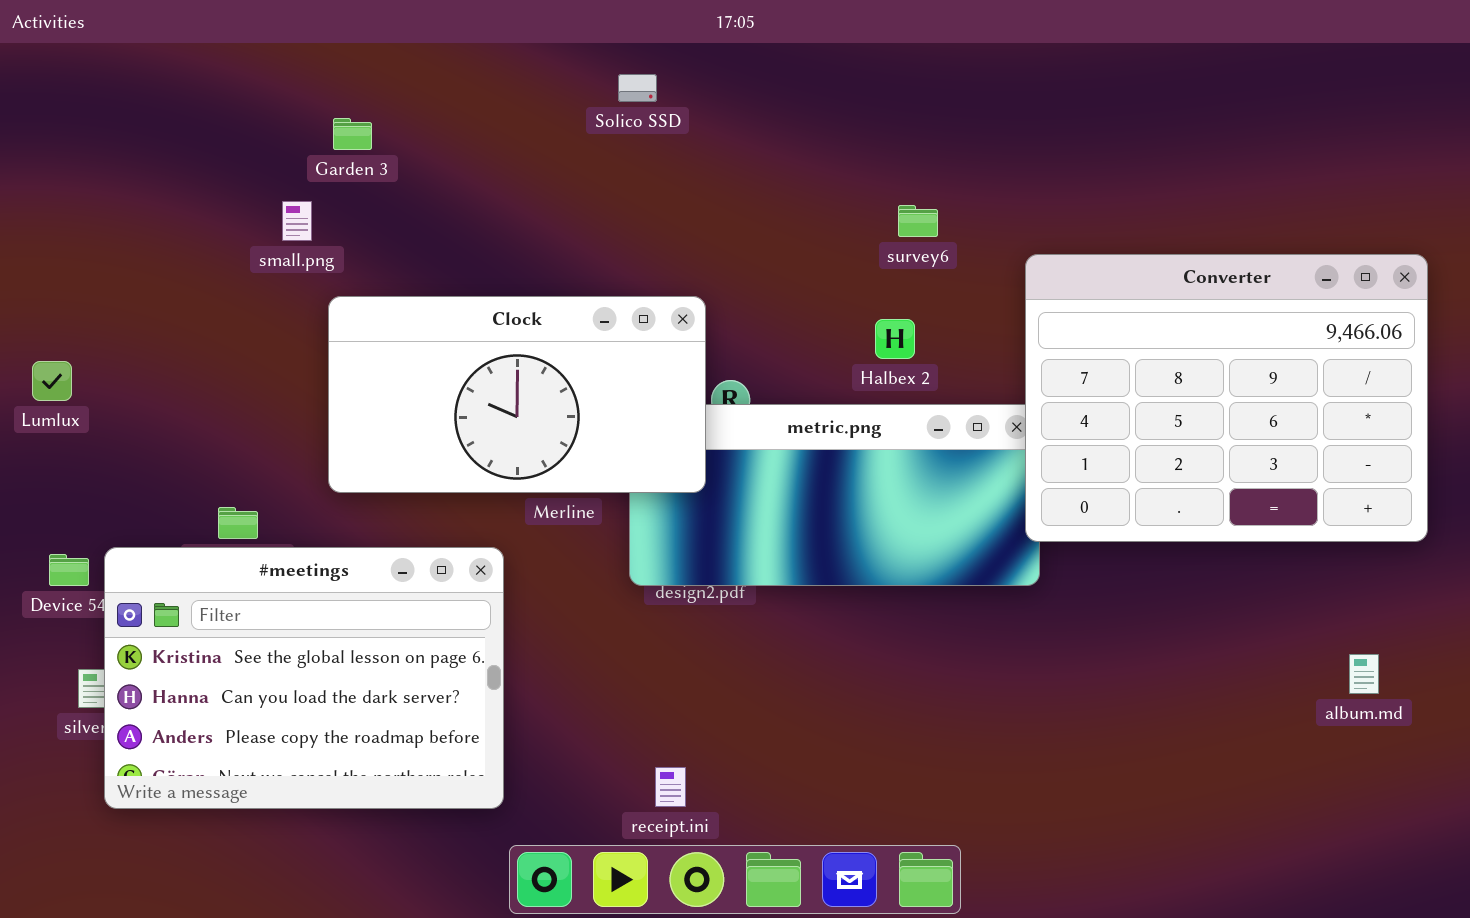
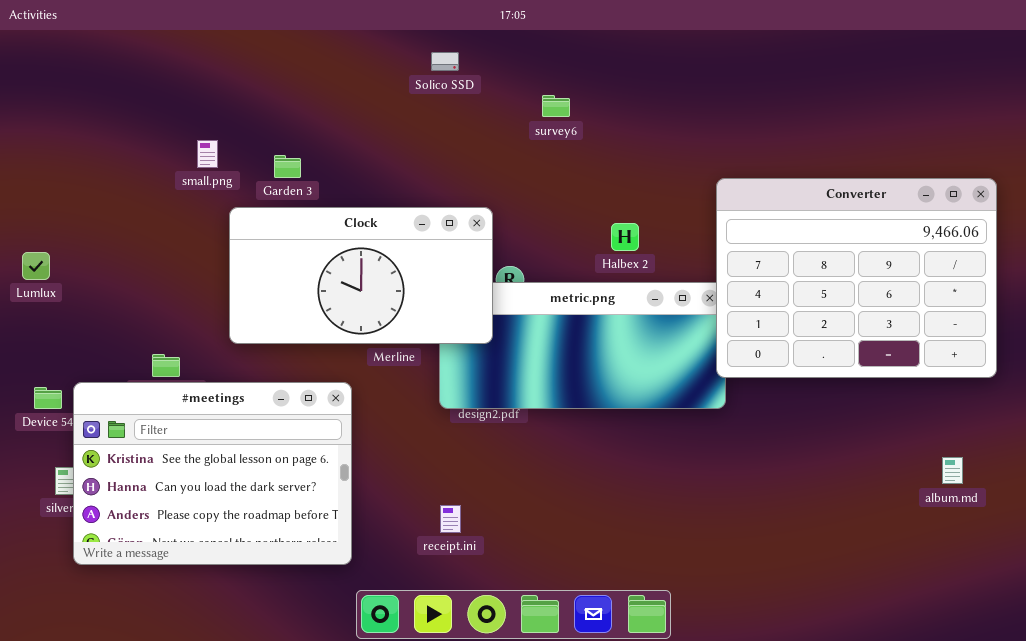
Garden 3: [333,118,372,150] -> [274,155,301,178], moved
survey6: [898,205,938,237] -> [542,95,570,117], moved
receipt.ini: [655,767,686,807] -> [440,505,461,533], moved

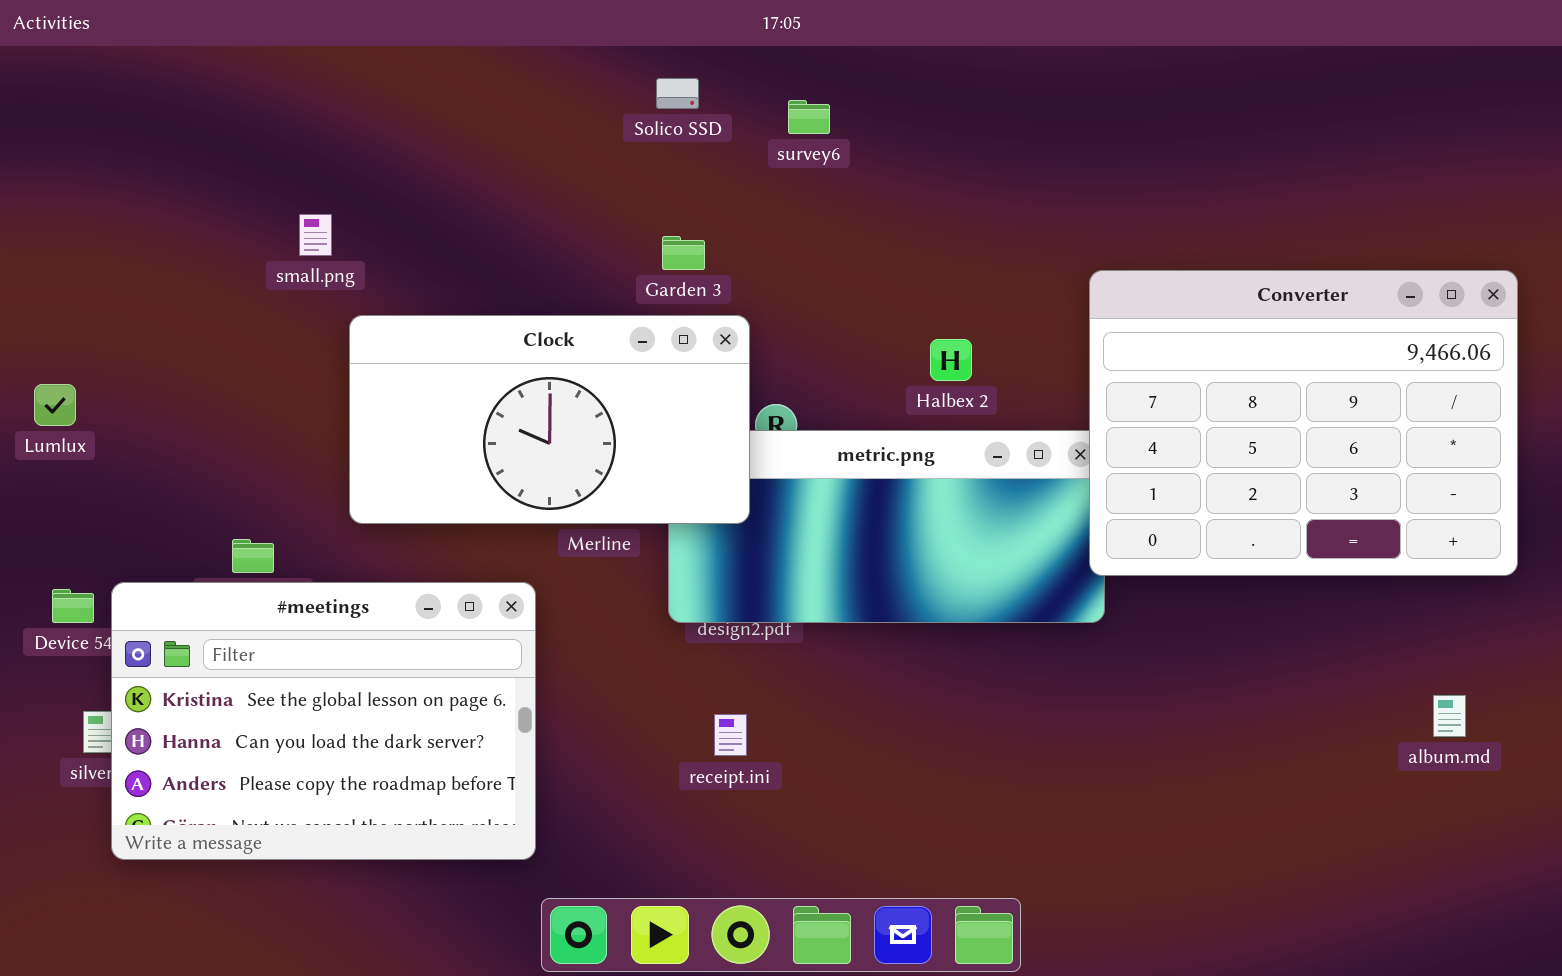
survey6: [542,95,570,117] -> [788,100,830,134], moved
Garden 3: [274,155,301,178] -> [662,236,705,270], moved
receipt.ini: [440,505,461,533] -> [714,714,747,756], moved

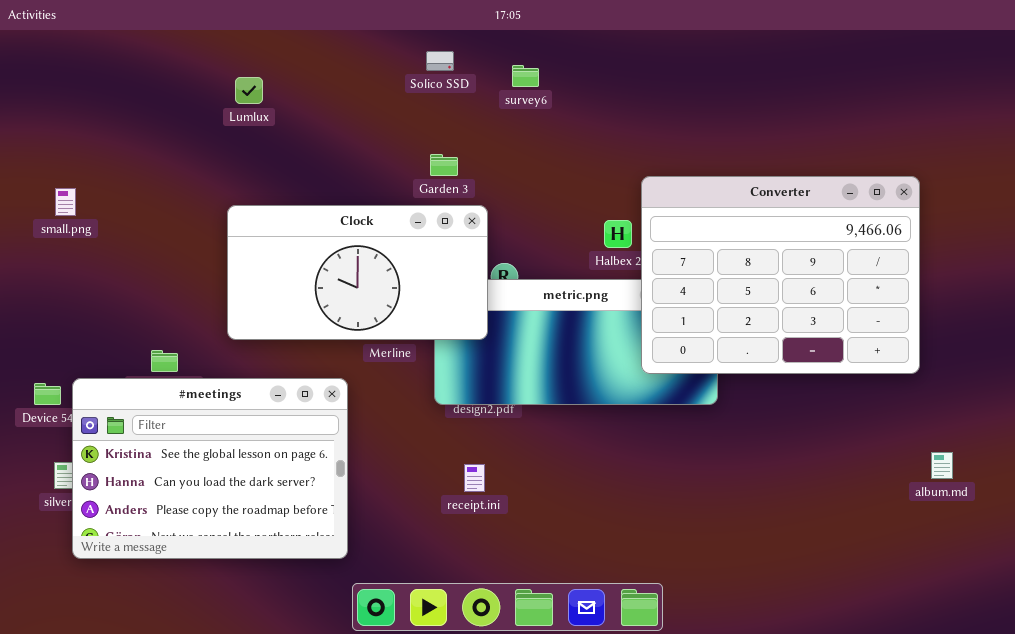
small.png: [299,214,332,256] -> [55,188,76,216], moved
Converter: [1089,270,1518,576] -> [641,176,920,374], moved
Lumlux: [34,384,76,426] -> [235,77,263,104], moved

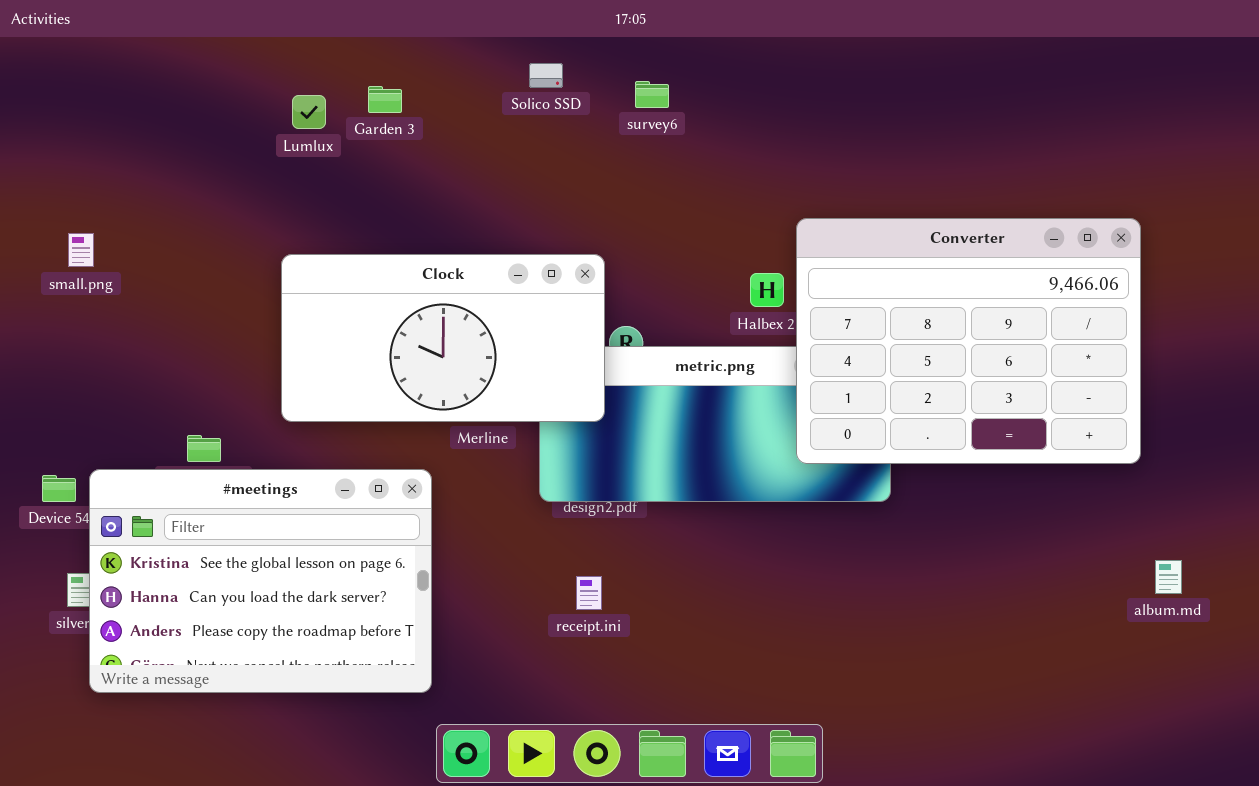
Garden 3: [430,154,458,176] -> [368,86,402,113], moved

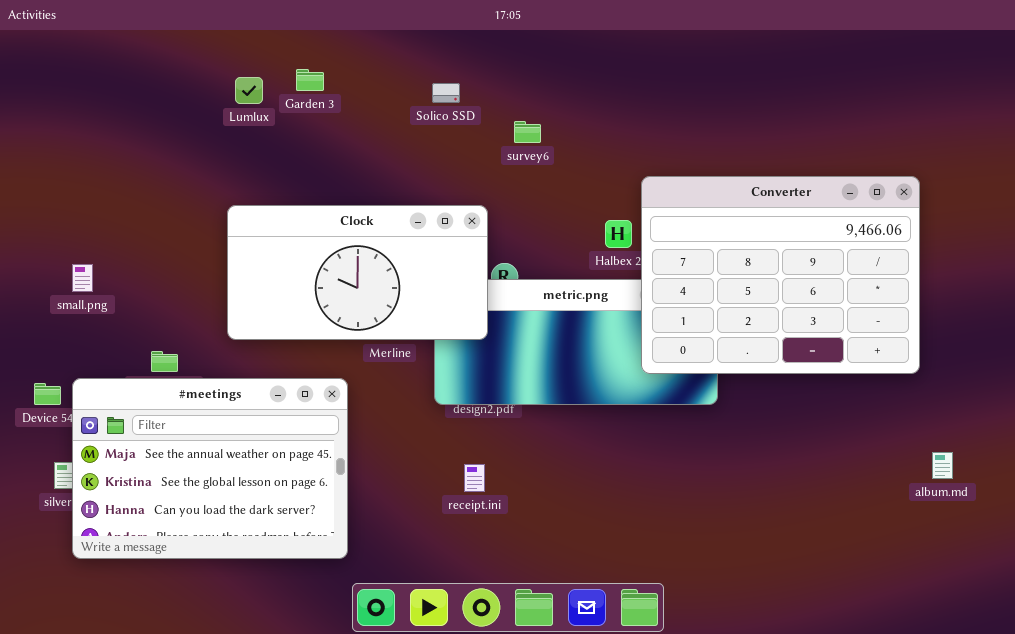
Solico SSD: [529,63,563,88] -> [432,83,460,103], moved
survey6: [635,81,669,108] -> [514,121,541,143], moved
small.png: [68,233,94,267] -> [72,264,93,292], moved
#meetings: [89,469,432,693] -> [72,378,348,559], scrolled up 1 row

